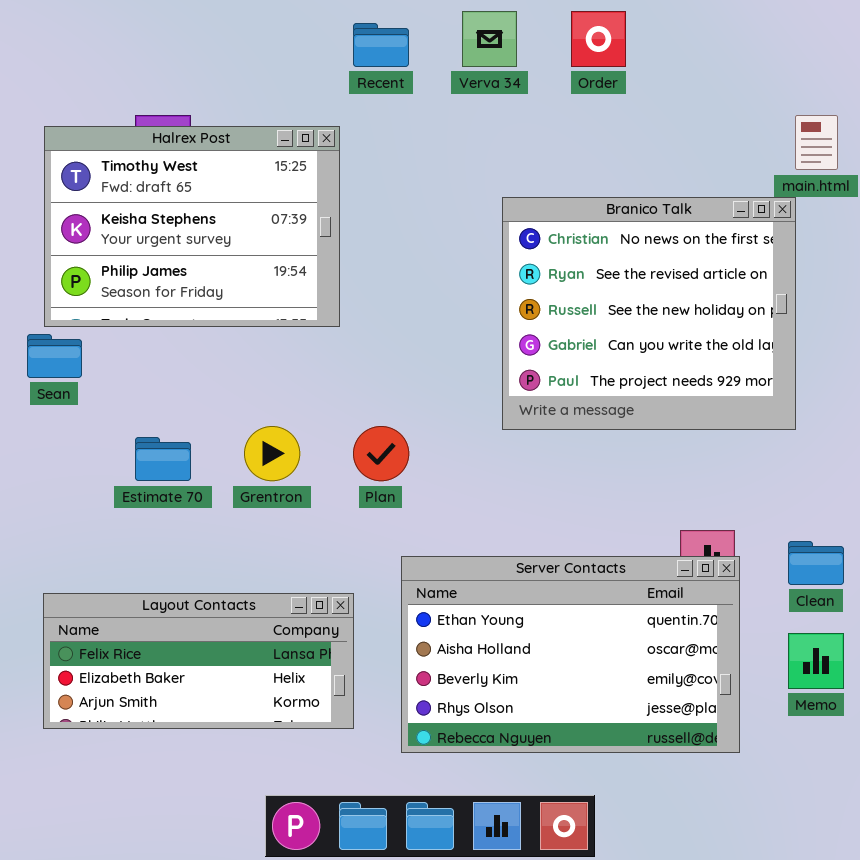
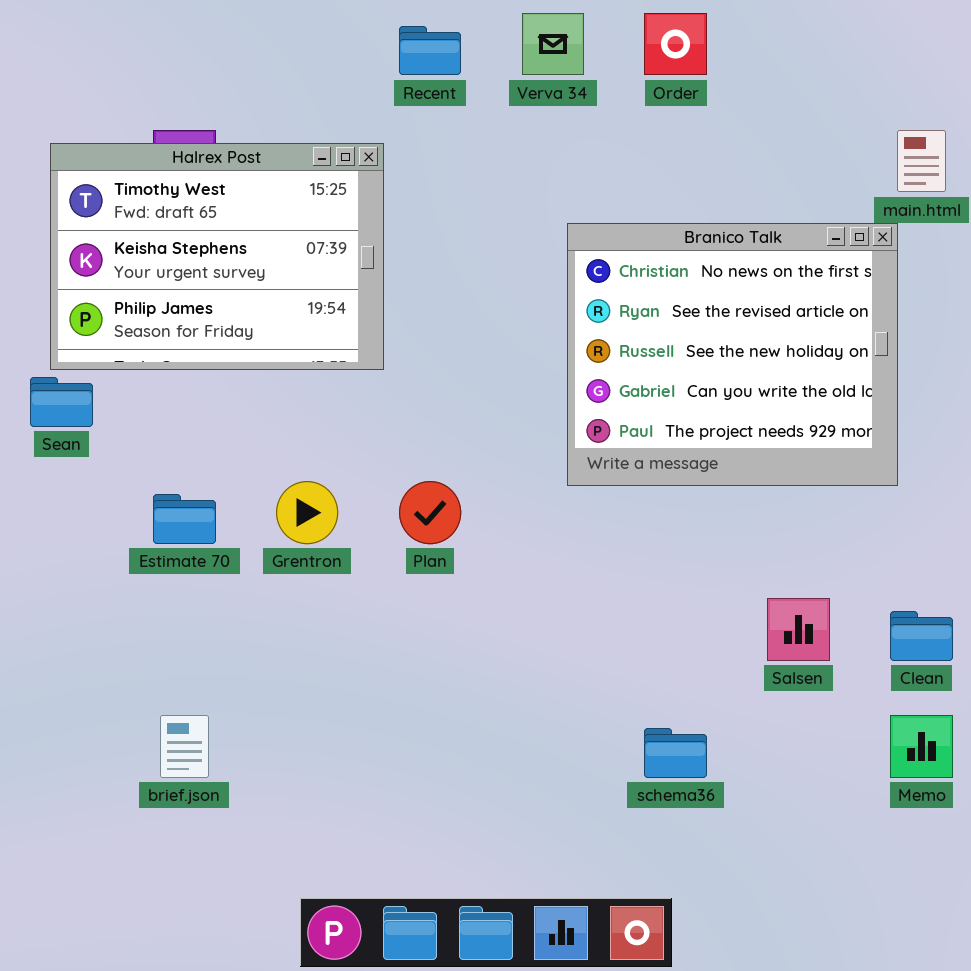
Server Contacts: [401,556,740,753] -> none, closed
Layout Contacts: [43,593,354,729] -> none, closed

